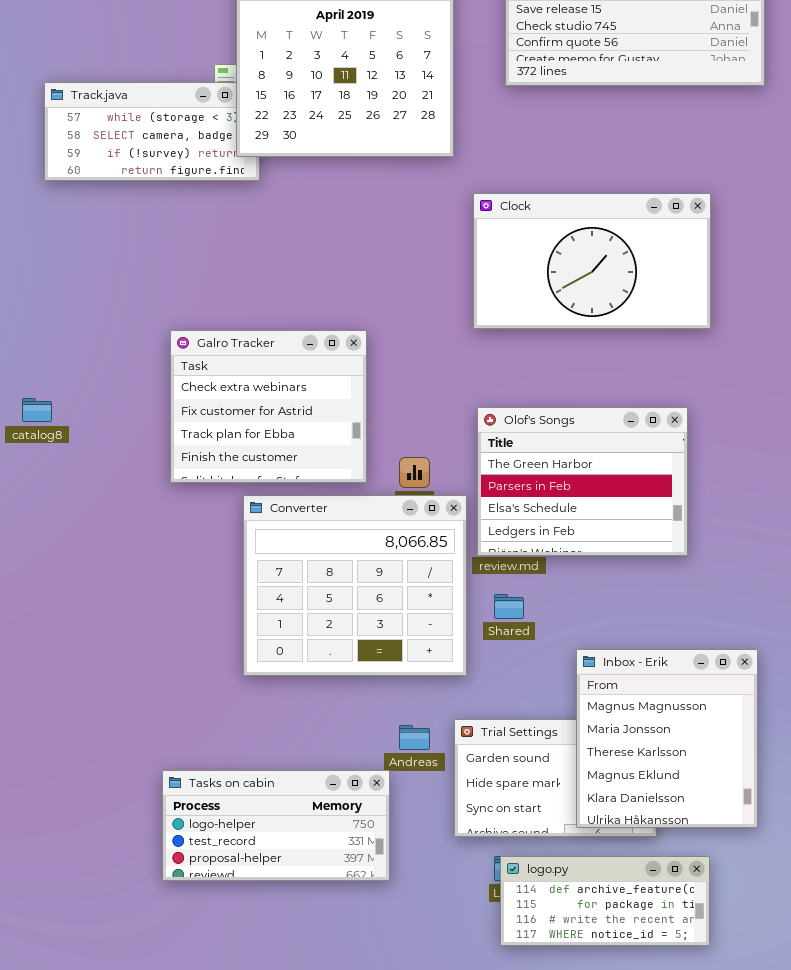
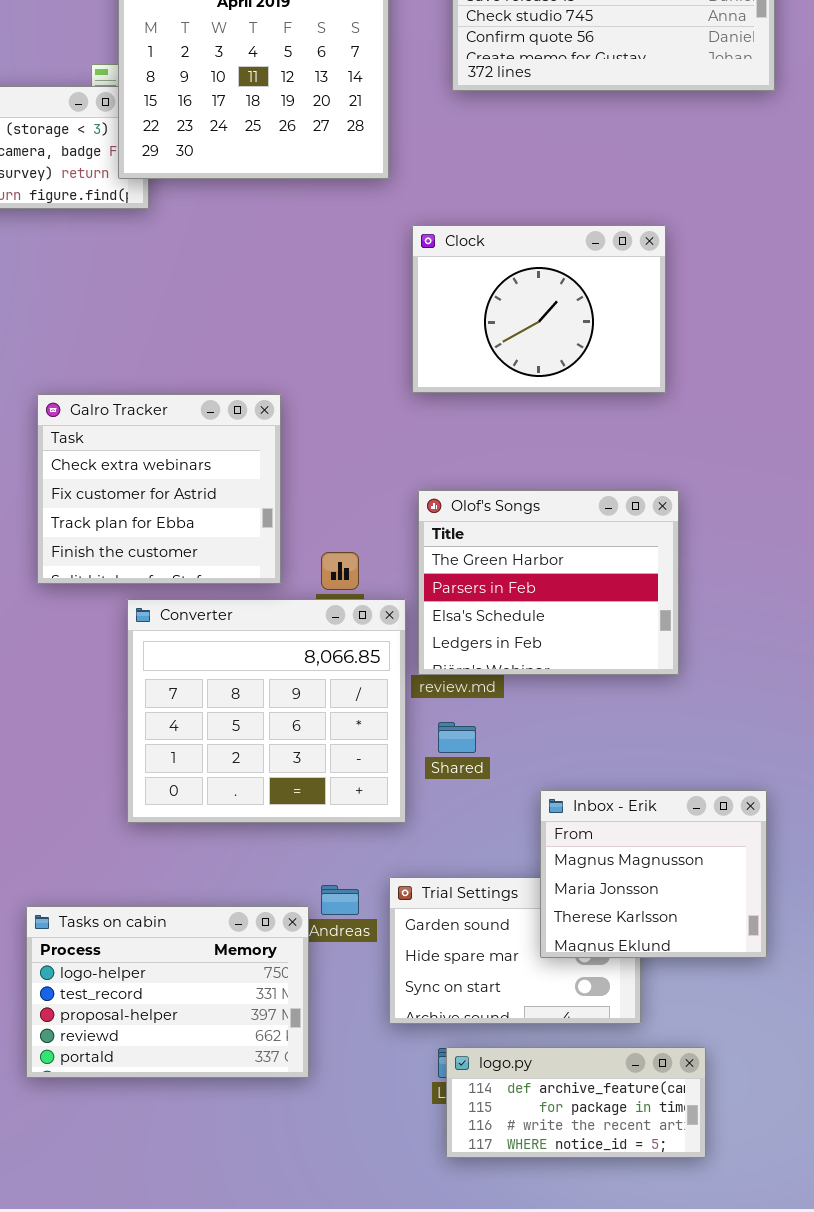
Clock: [473,193,711,329] -> [412,225,666,393], resized
Inbox - Erik: [576,649,758,828] -> [540,790,767,958], resized
Tasks on cabin: [162,770,390,881] -> [26,906,309,1078], resized

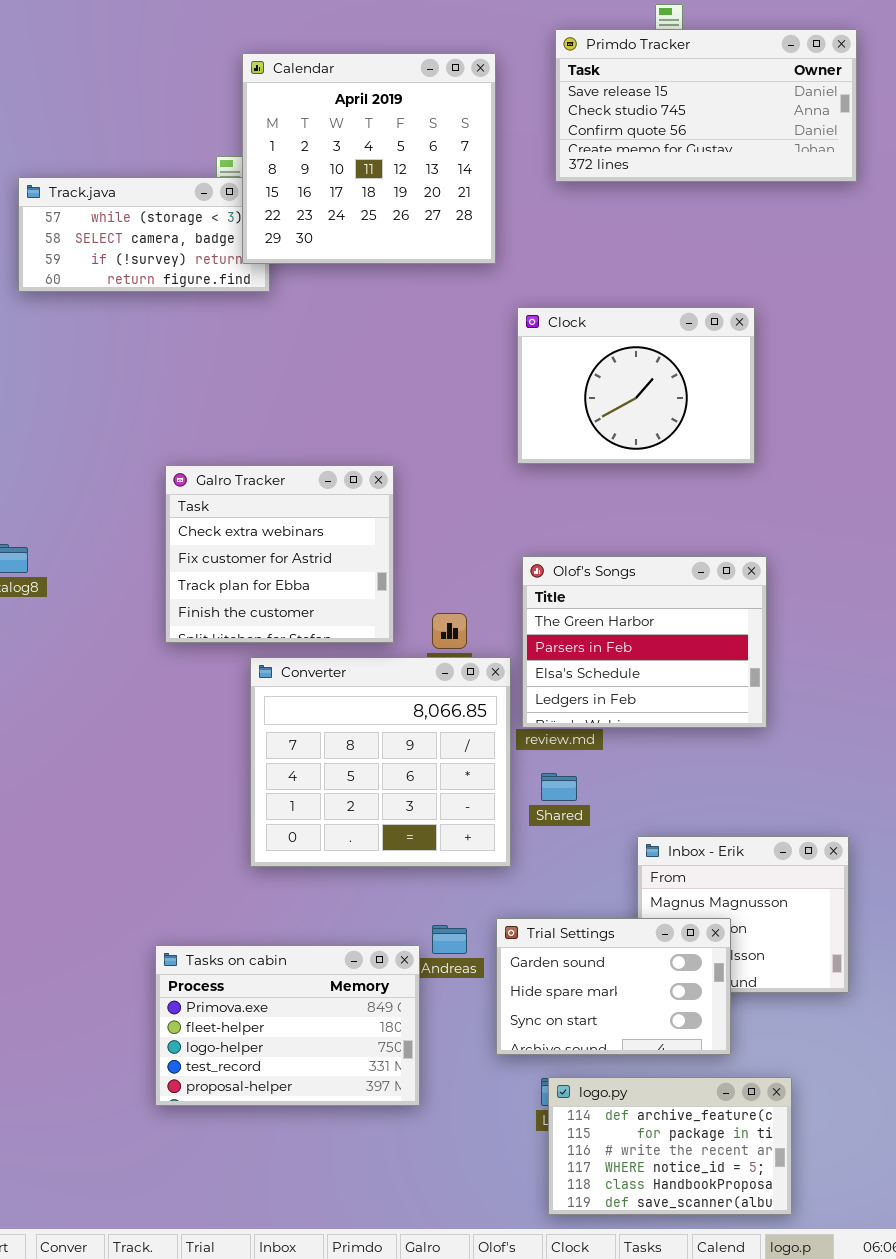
Trial Settings: [389,877,641,1024] -> [496,918,731,1055], raised
Tasks on cabin: [26,906,309,1078] -> [155,945,420,1106], scrolled up 2 rows
logo.py: [446,1047,706,1158] -> [548,1077,792,1215], resized

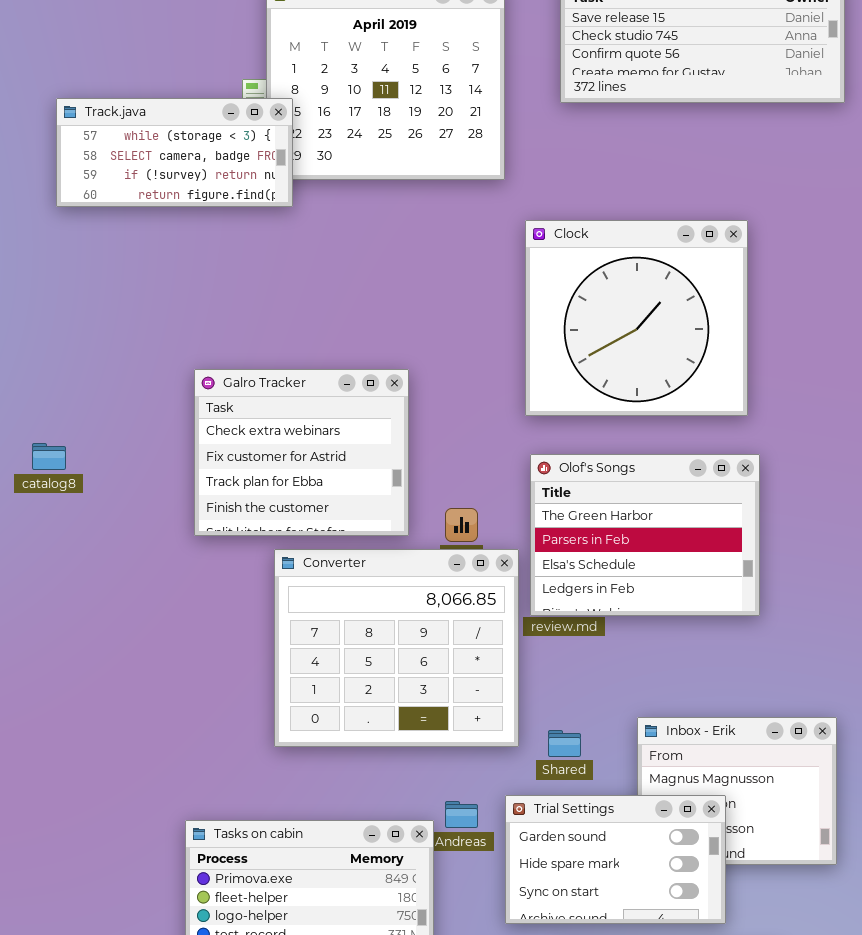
Track.java: [18,177,270,292] -> [56,98,293,207], raised
Clock: [517,307,755,464] -> [525,220,748,416], resized
Shared: [541,773,577,801] -> [548,730,581,757], moved

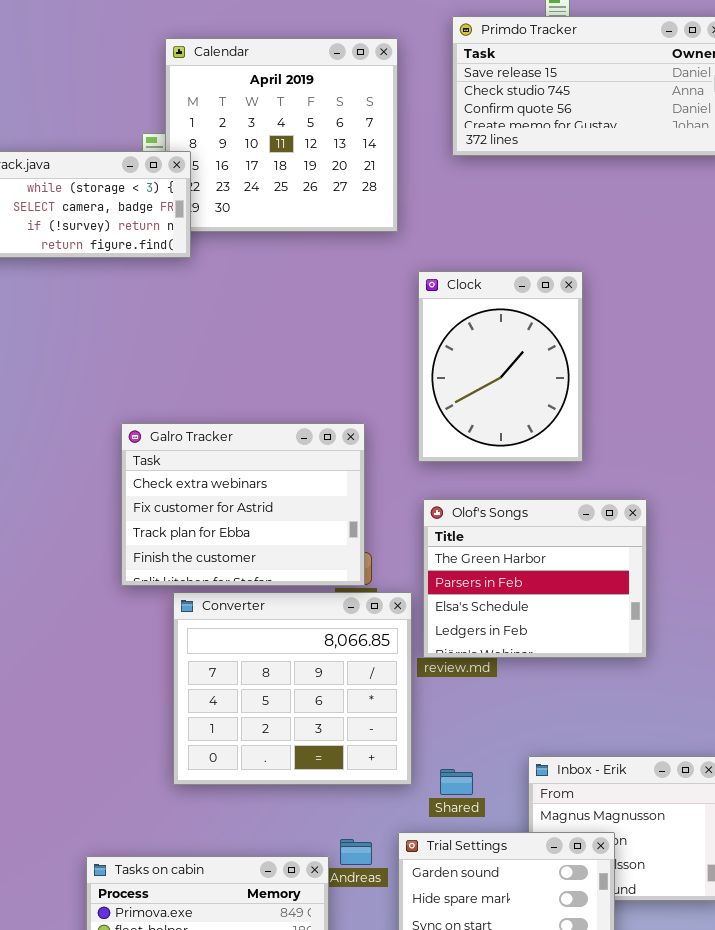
Clock: [525,220,748,416] -> [418,271,583,462], resized
Galro Tracker: [194,369,409,536] -> [121,423,365,586], moved, resized

